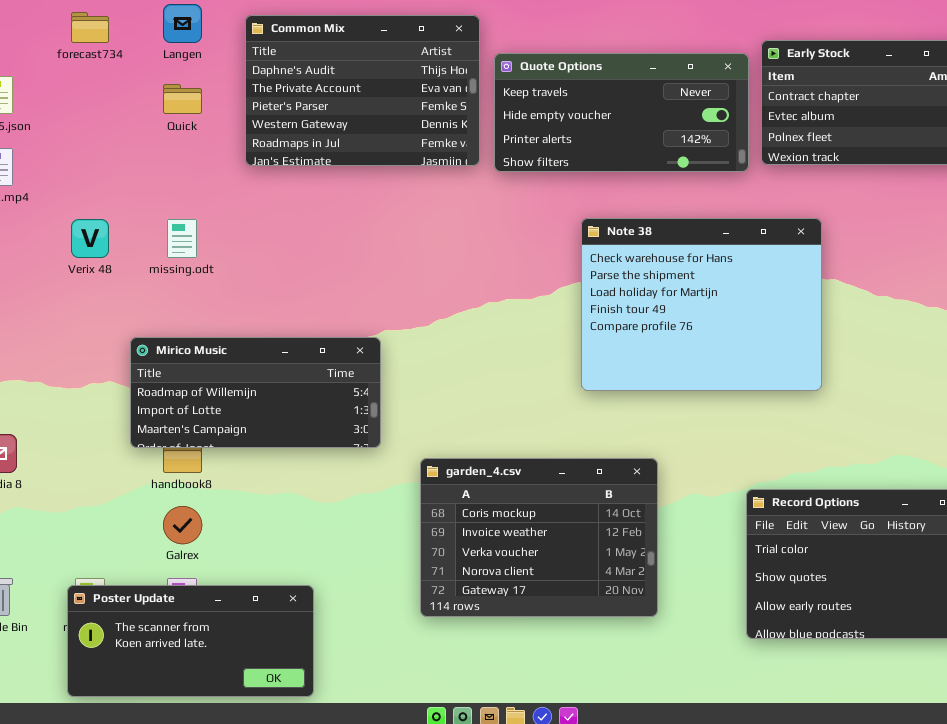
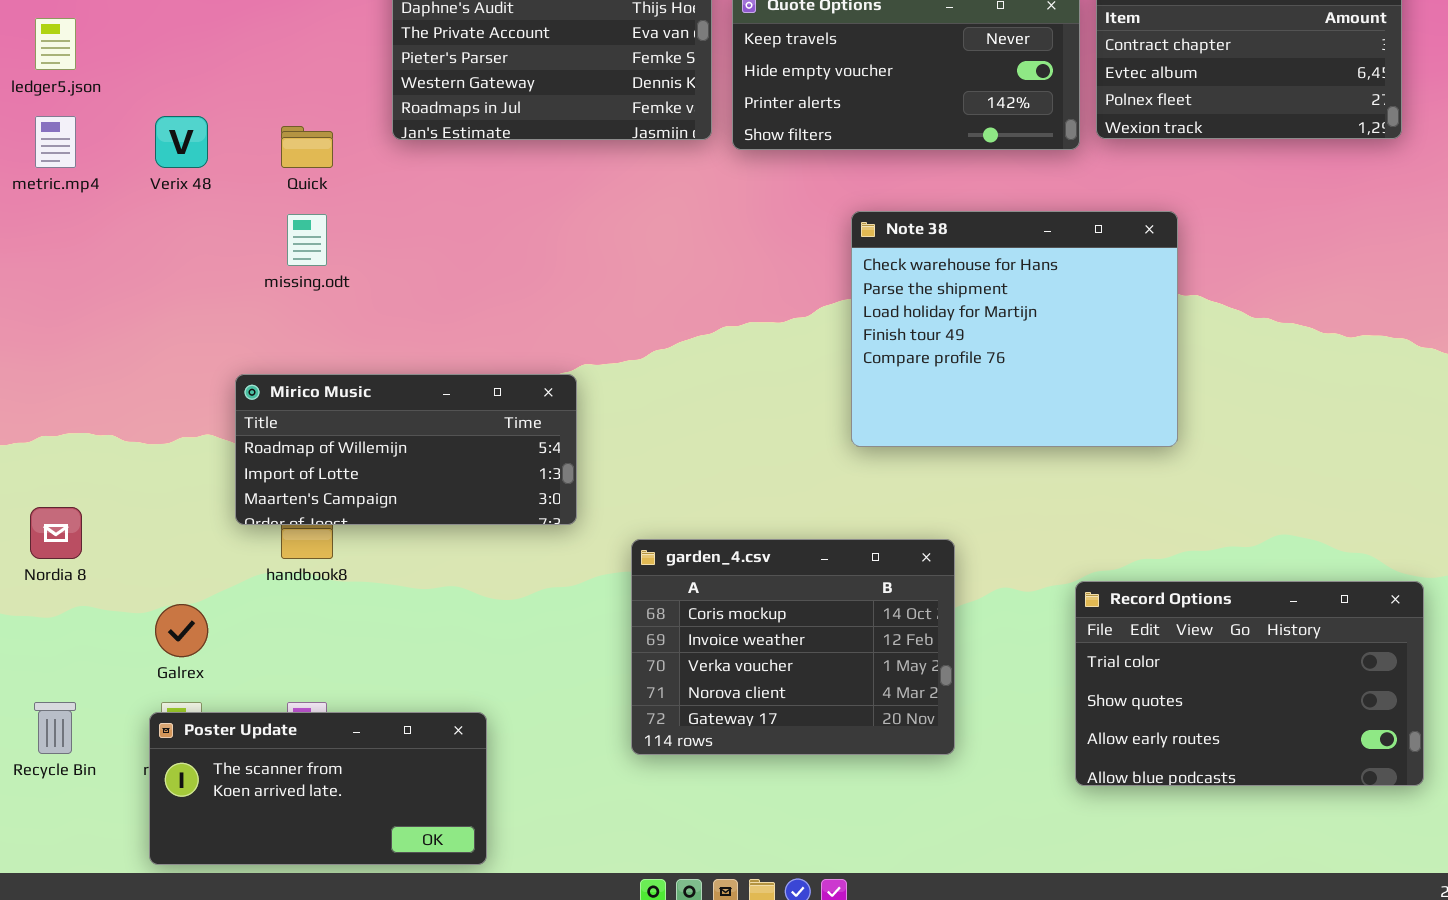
Quick: [163,84,202,114] -> [281,126,333,168], moved
Verix 48: [71,219,109,258] -> [155,116,208,168], moved
Galrex: [163,506,202,544] -> [155,604,208,657], moved

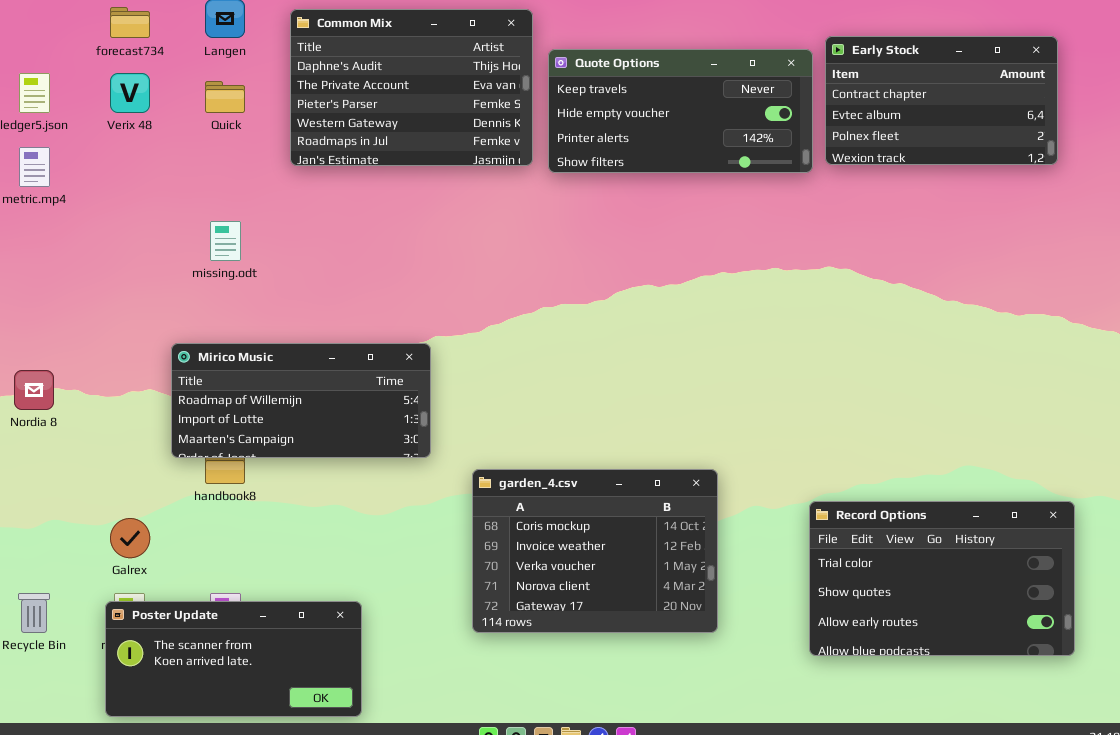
Verix 48: [155,116,208,168] -> [110,73,150,113], moved
Quick: [281,126,333,168] -> [205,81,245,113], moved
Note 38: [851,211,1178,447] -> none, closed
Nordia 8: [30,507,82,559] -> [14,370,54,410], moved

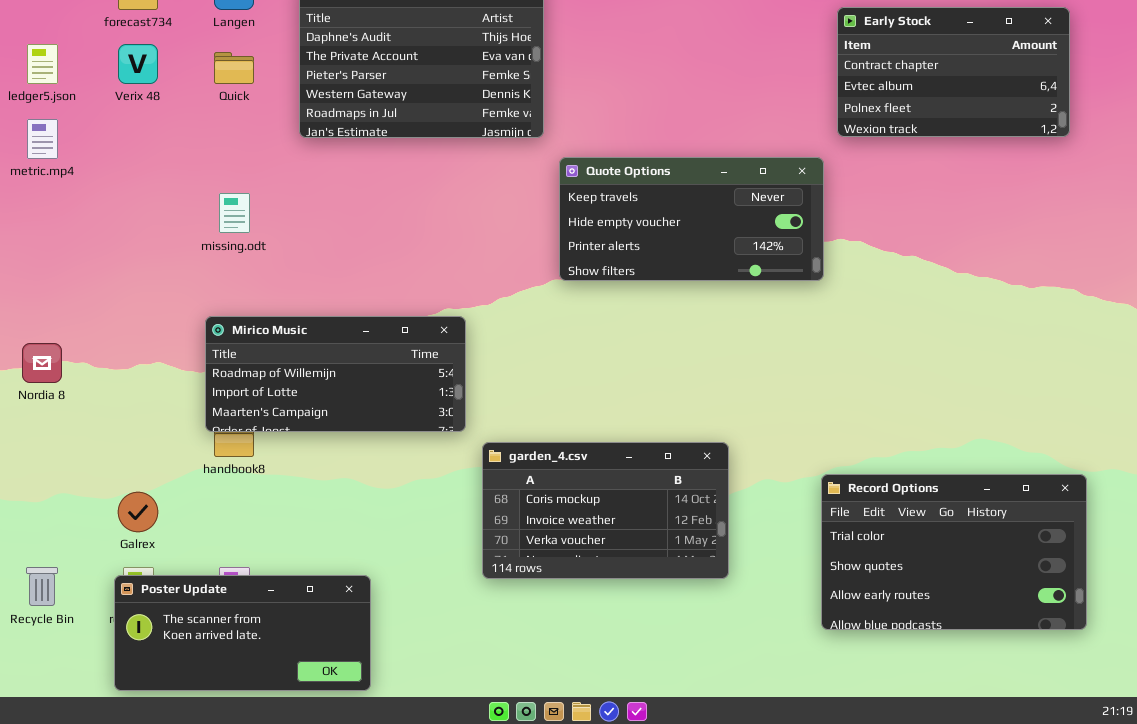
Quote Options: [548,49,813,173] -> [559,157,824,281], moved
Mirico Music: [171,343,431,458] -> [205,316,466,432], moved
garden_4.csv: [472,469,718,633] -> [482,442,729,579], resized

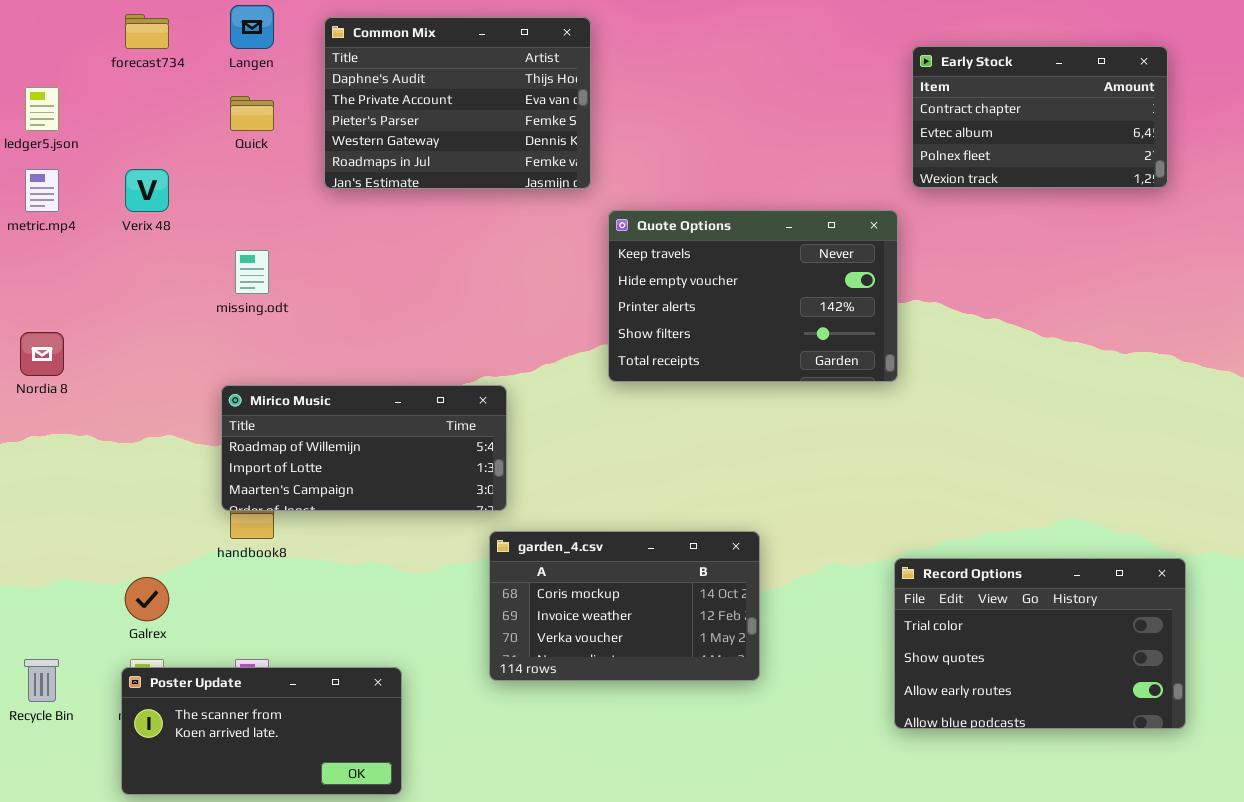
Verix 48: [118,44,158,84] -> [125,169,169,212], moved
Quote Options: [559,157,824,281] -> [608,210,898,382], resized
Nordia 8: [22,343,62,383] -> [20,332,64,376], moved
garden_4.csv: [482,442,729,579] -> [489,531,760,681], moved

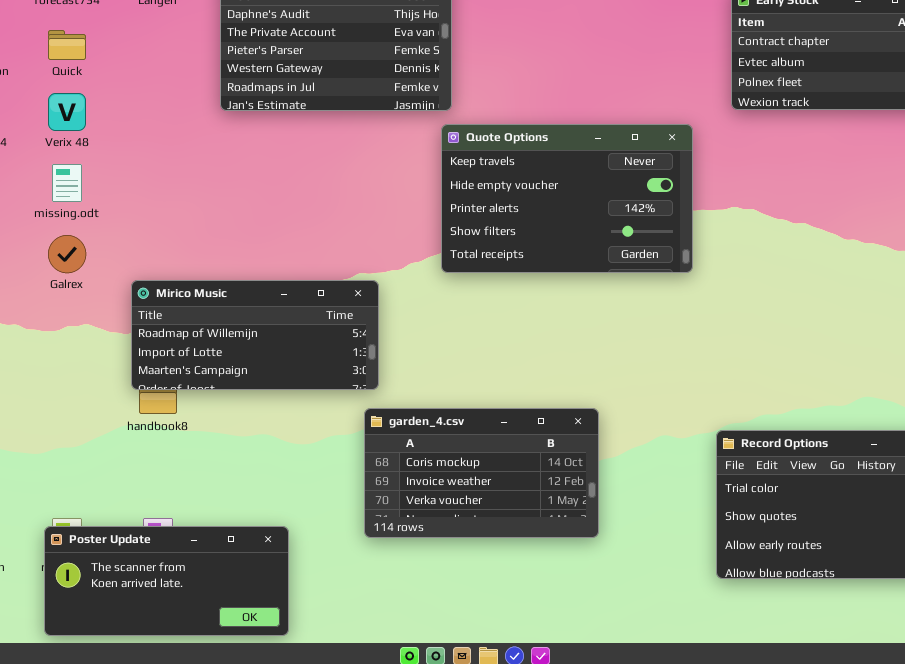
Quick: [230,96,274,131] -> [48,30,86,60], moved
Quote Options: [608,210,898,382] -> [441,124,693,273], moved
missing.odt: [235,250,269,294] -> [52,164,82,202], moved
Galrex: [125,577,169,621] -> [48,235,86,273], moved

